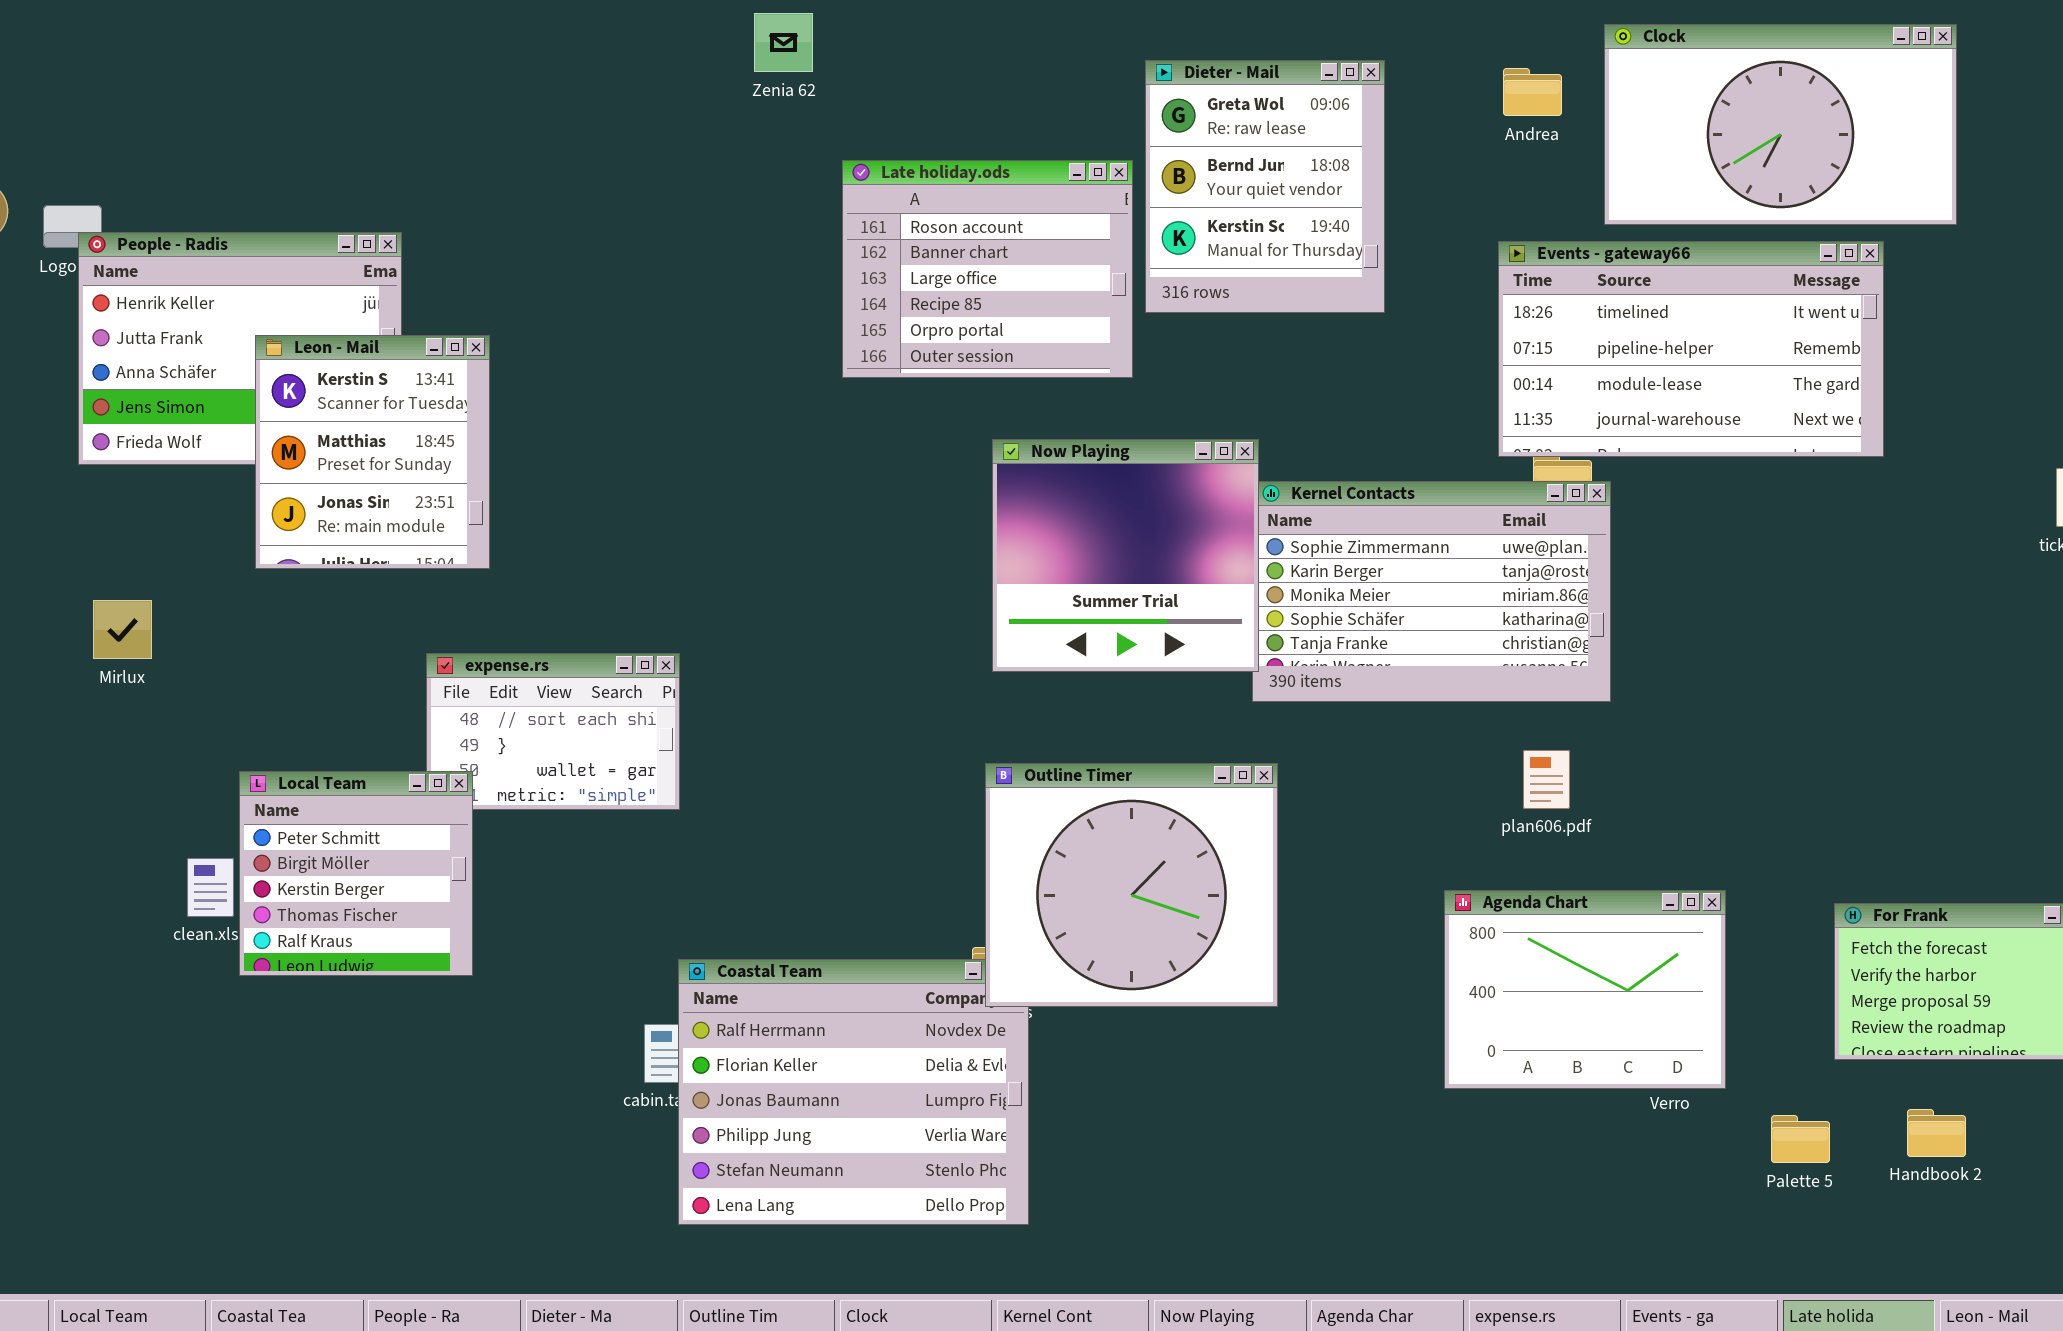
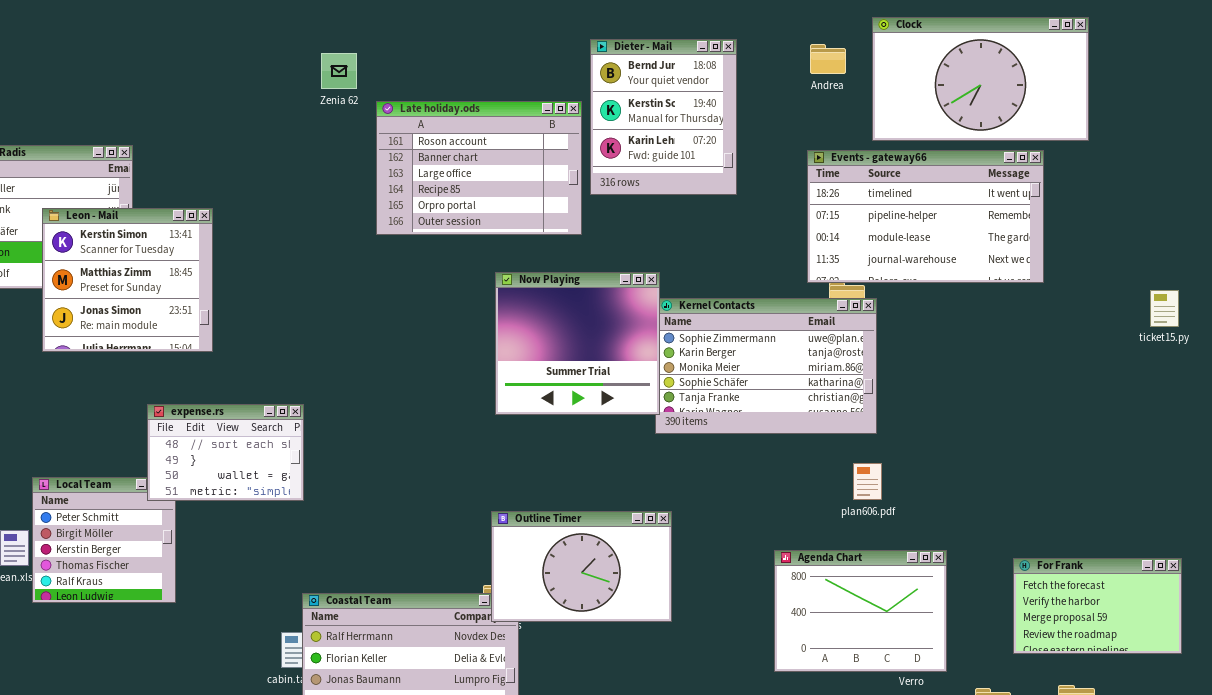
Zenia 62: [754,13,813,72] -> [321,53,357,89], moved
Dieter - Mail: [1145,60,1385,313] -> [590,39,737,195], scrolled down 1 row
Late holiday.ods: [842,160,1133,378] -> [376,101,582,235], resized
Leon - Mail: [255,335,490,569] -> [42,208,213,352], resized
expense.rs: [426,653,680,810] -> [147,404,304,501], raised
plan606.pdf: [1523,750,1570,809] -> [853,463,882,500], moved
Outline Timer: [985,763,1278,1007] -> [491,511,672,622], resized

